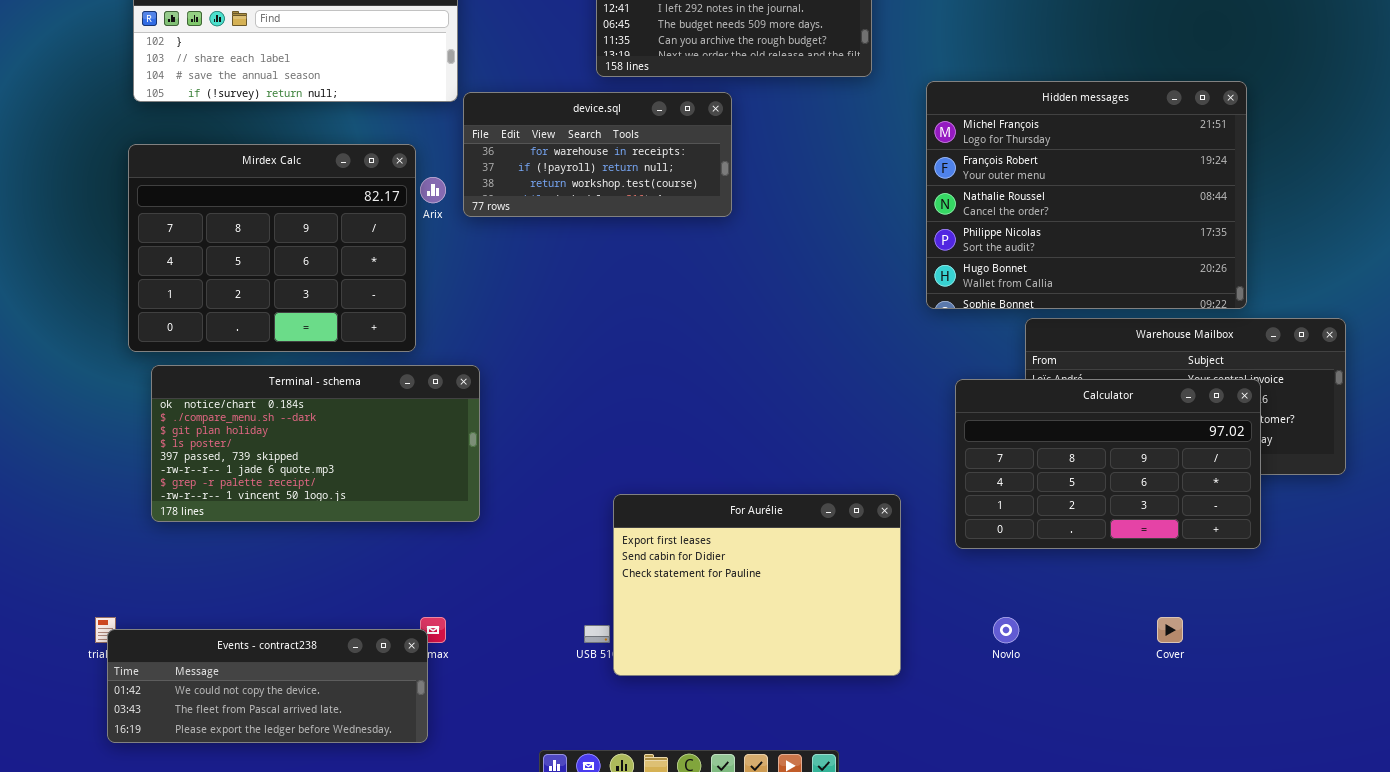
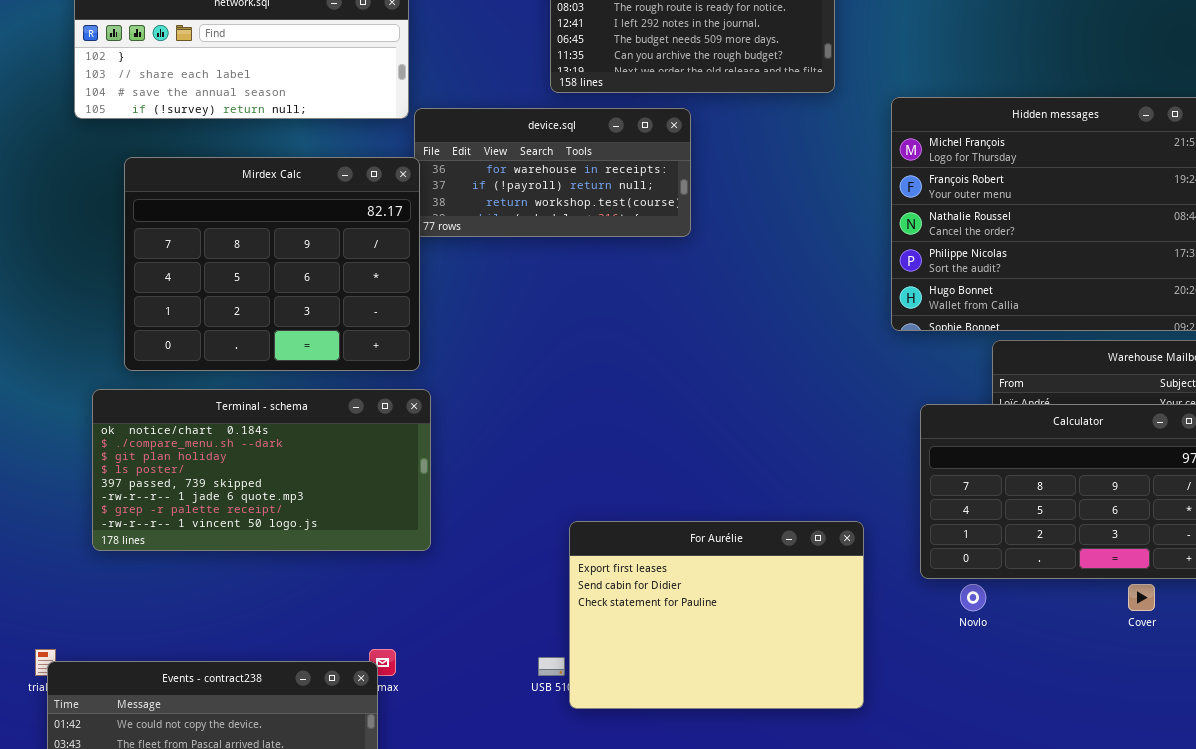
Mirdex Calc: [128,144,416,352] -> [124,157,420,371], moved
Novlo: [993,617,1019,643] -> [960,584,986,611], moved
Cover: [1157,617,1183,643] -> [1128,584,1155,611], moved

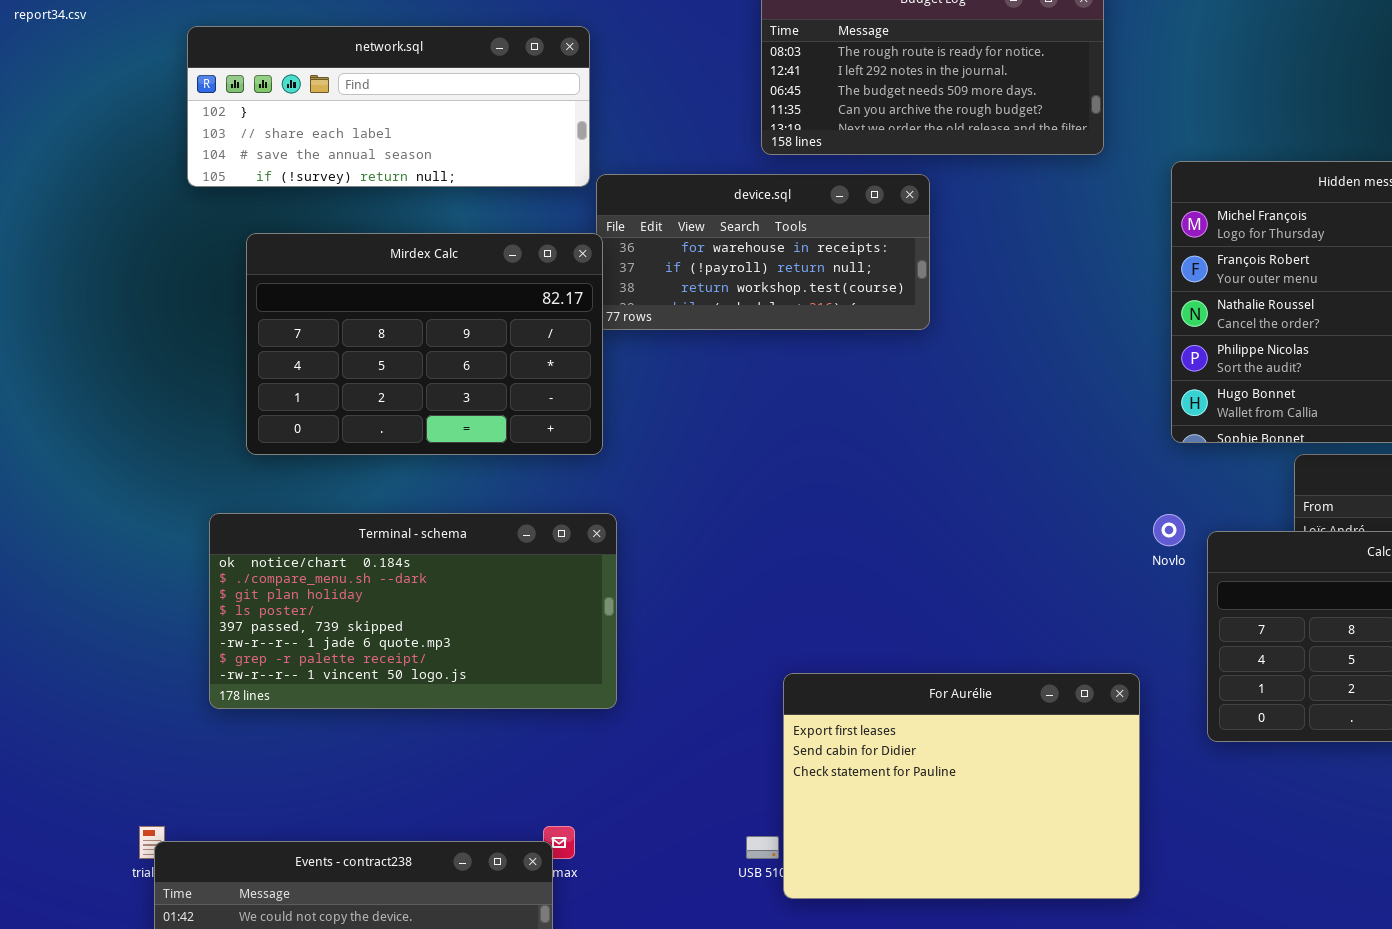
Mirdex Calc: [124,157,420,371] -> [246,233,603,455], resized
Novlo: [960,584,986,611] -> [1153,514,1185,546], moved

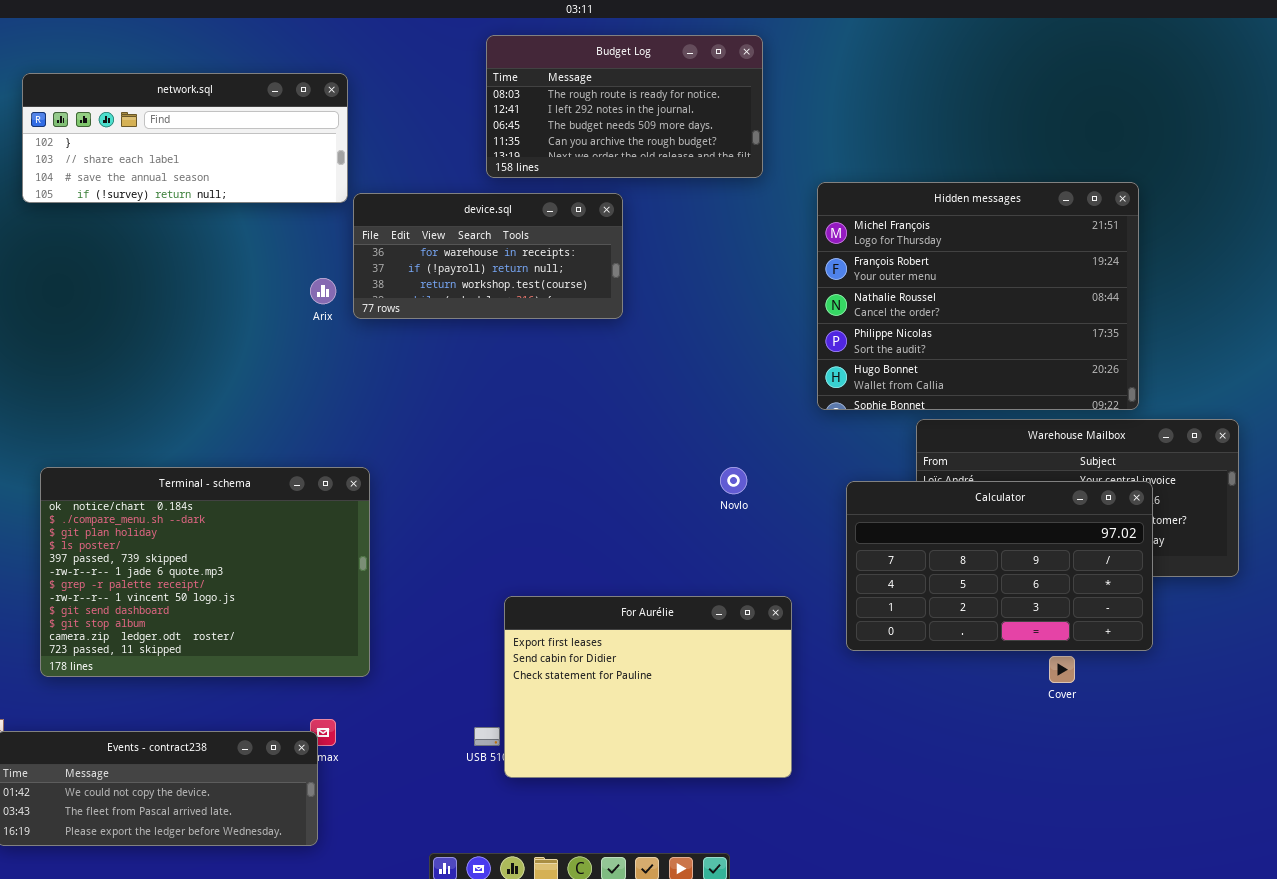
Mirdex Calc: [246,233,603,455] -> none, closed
Terminal - schema: [209,513,617,709] -> [40,467,370,677], resized
Novlo: [1153,514,1185,546] -> [720,467,747,494], moved

